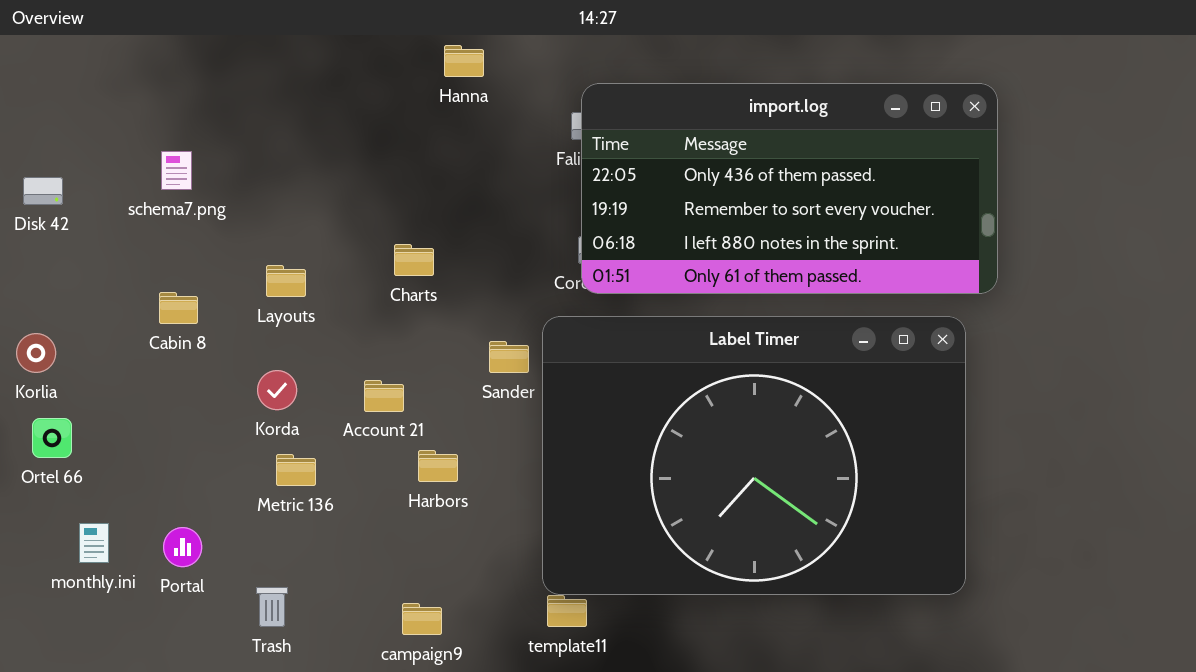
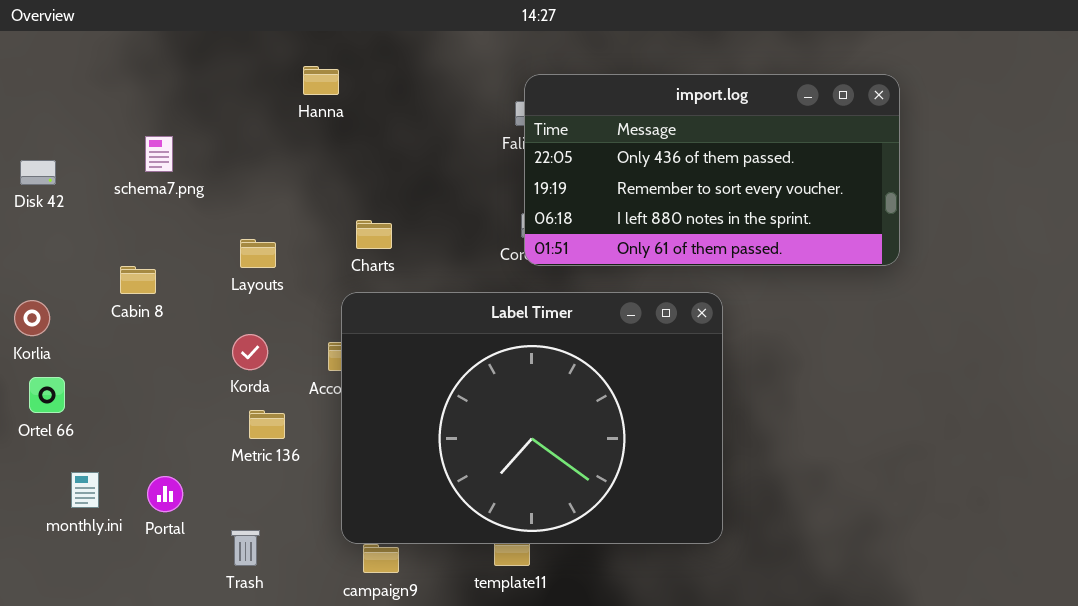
Hanna: [444,45,484,77] -> [303,66,339,95], moved
Cabin 8: [159,292,198,324] -> [120,266,156,294], moved
Label Timer: [542,316,966,595] -> [341,292,723,544], moved

